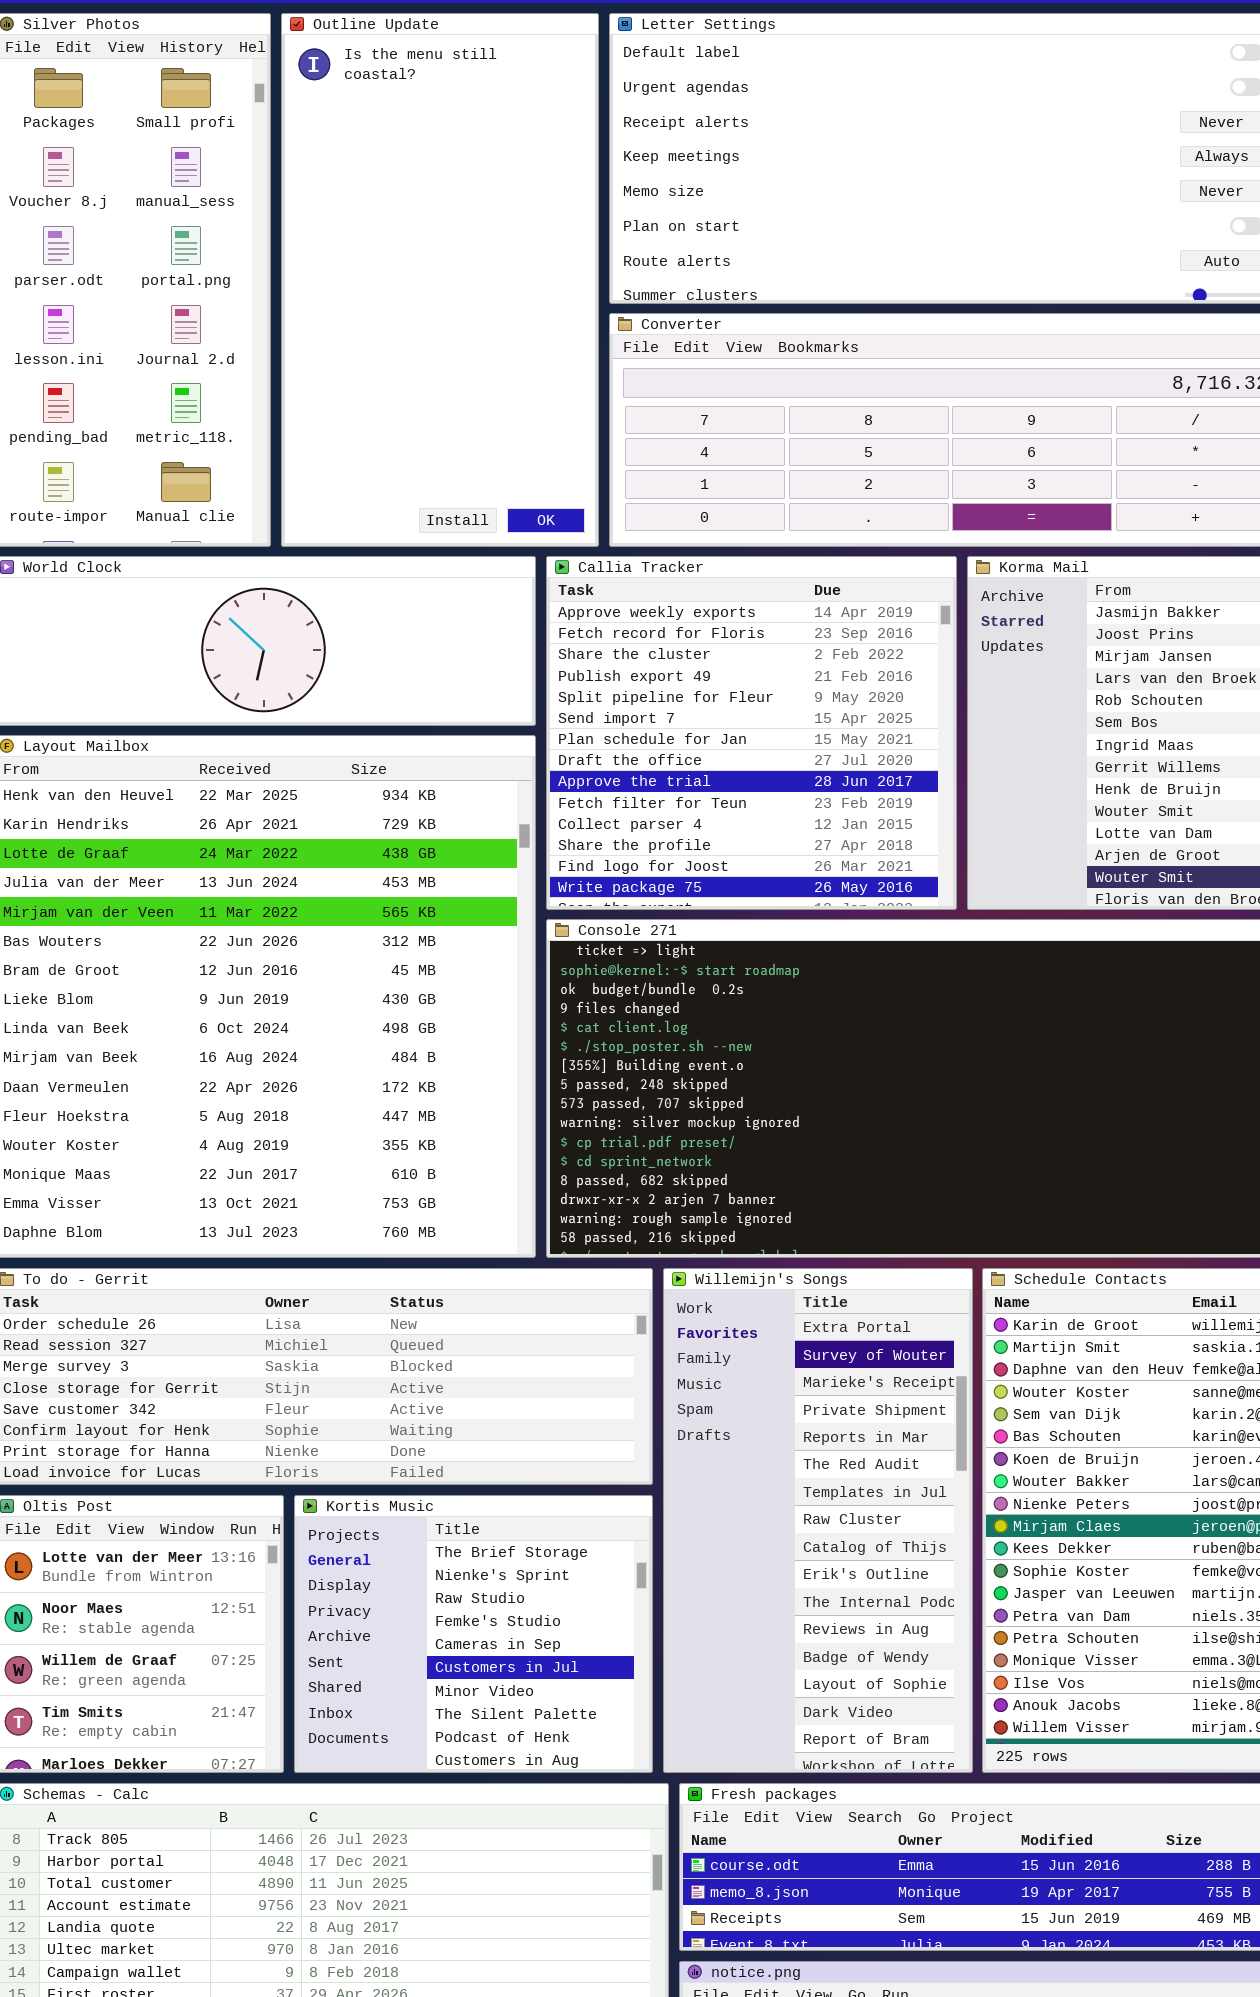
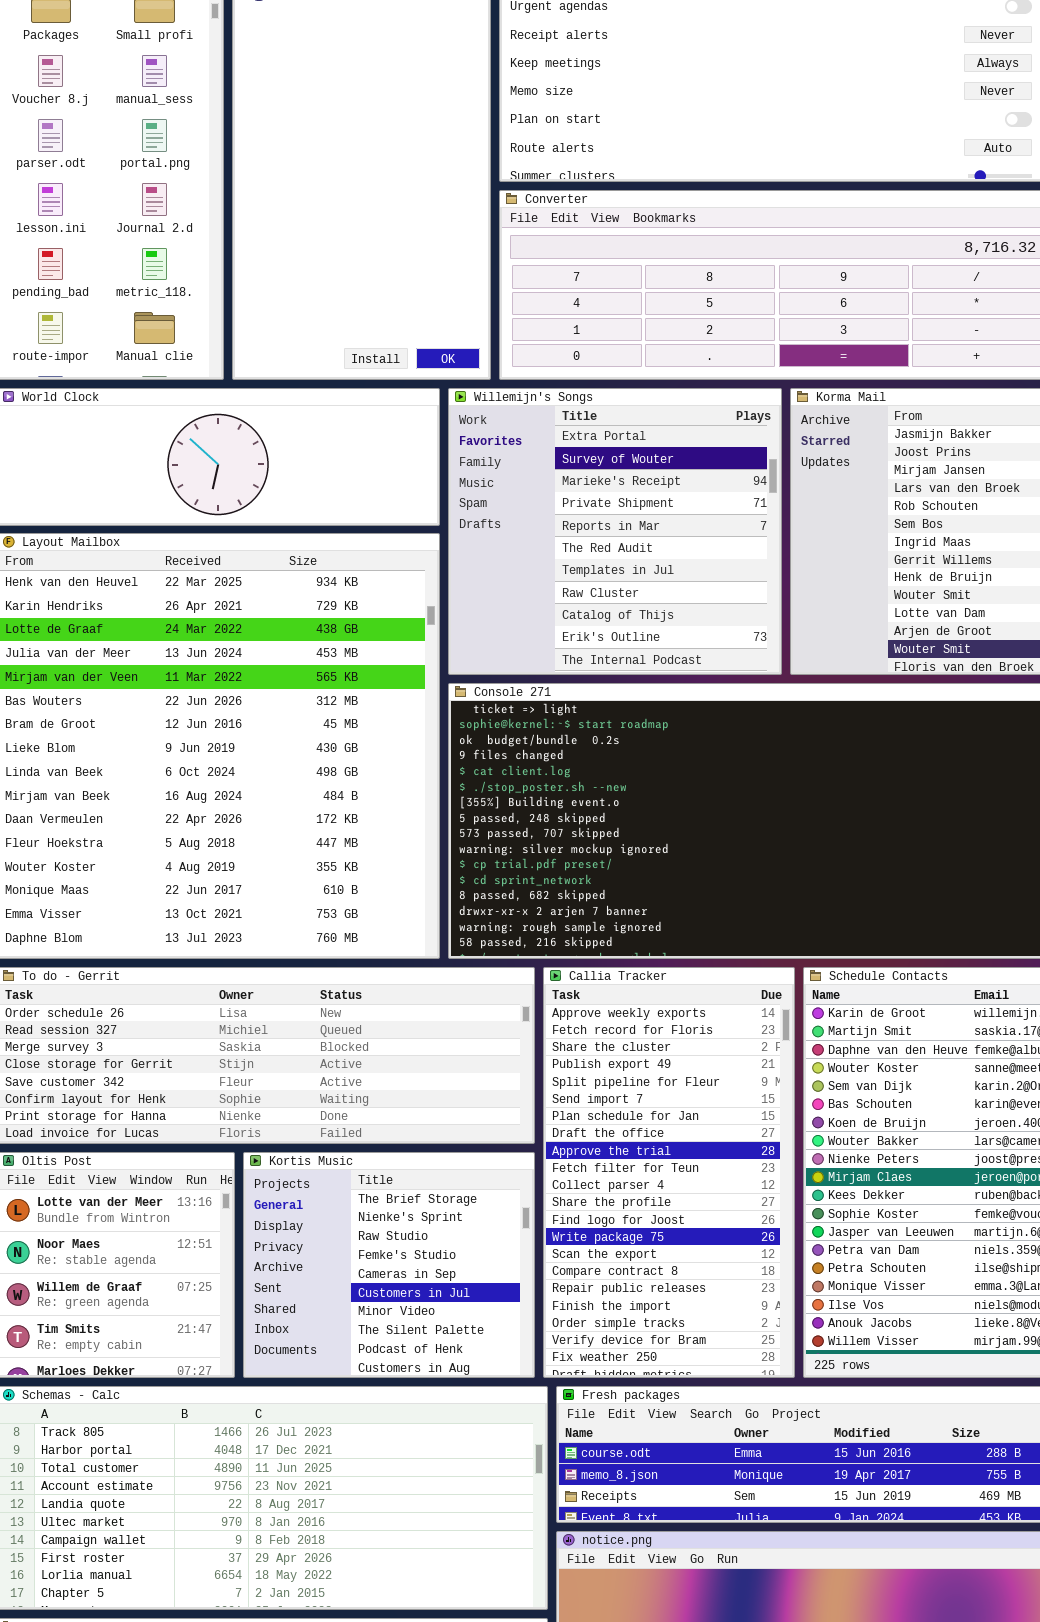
Callia Tracker: [546,556,957,910] -> [543,967,795,1378], moved, resized
Willemijn's Songs: [663,1268,973,1773] -> [448,388,782,675], moved, resized

